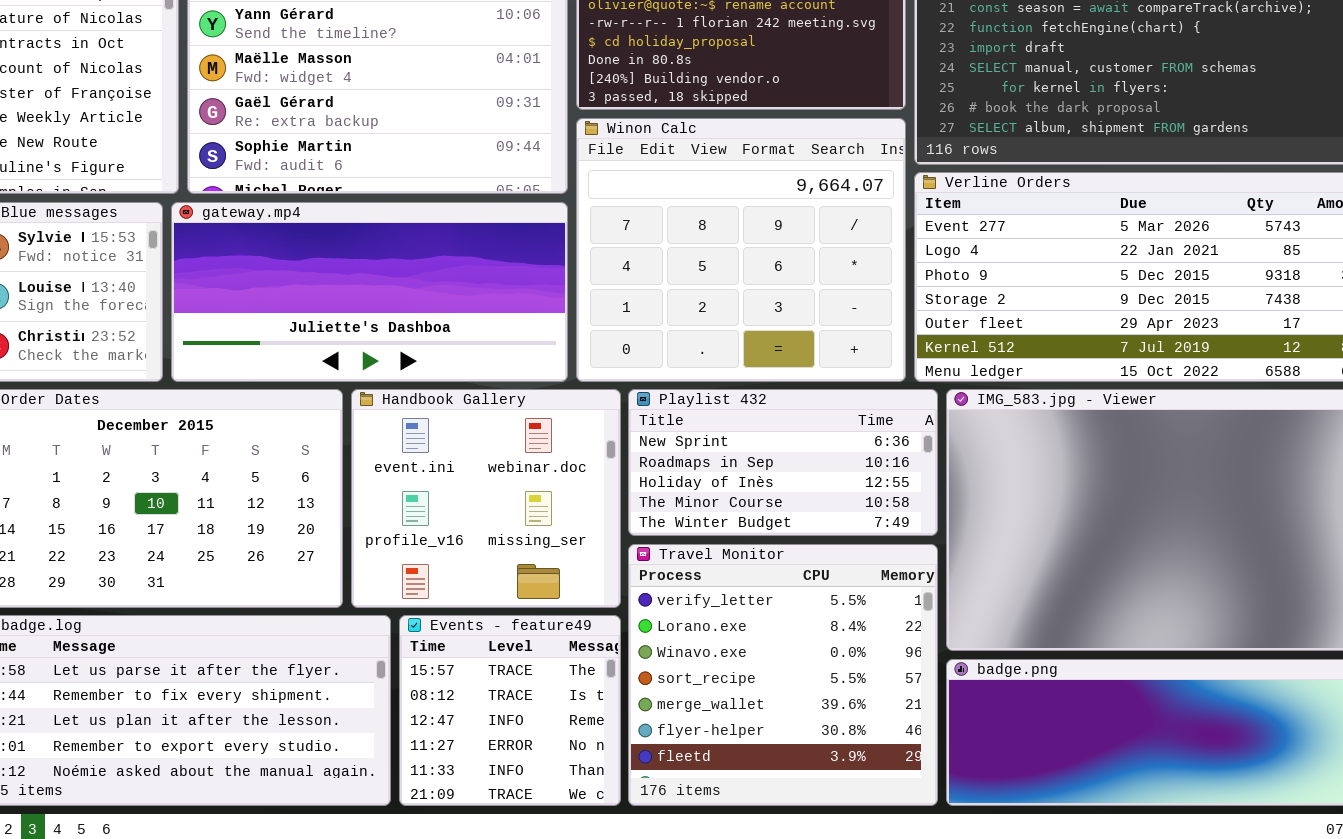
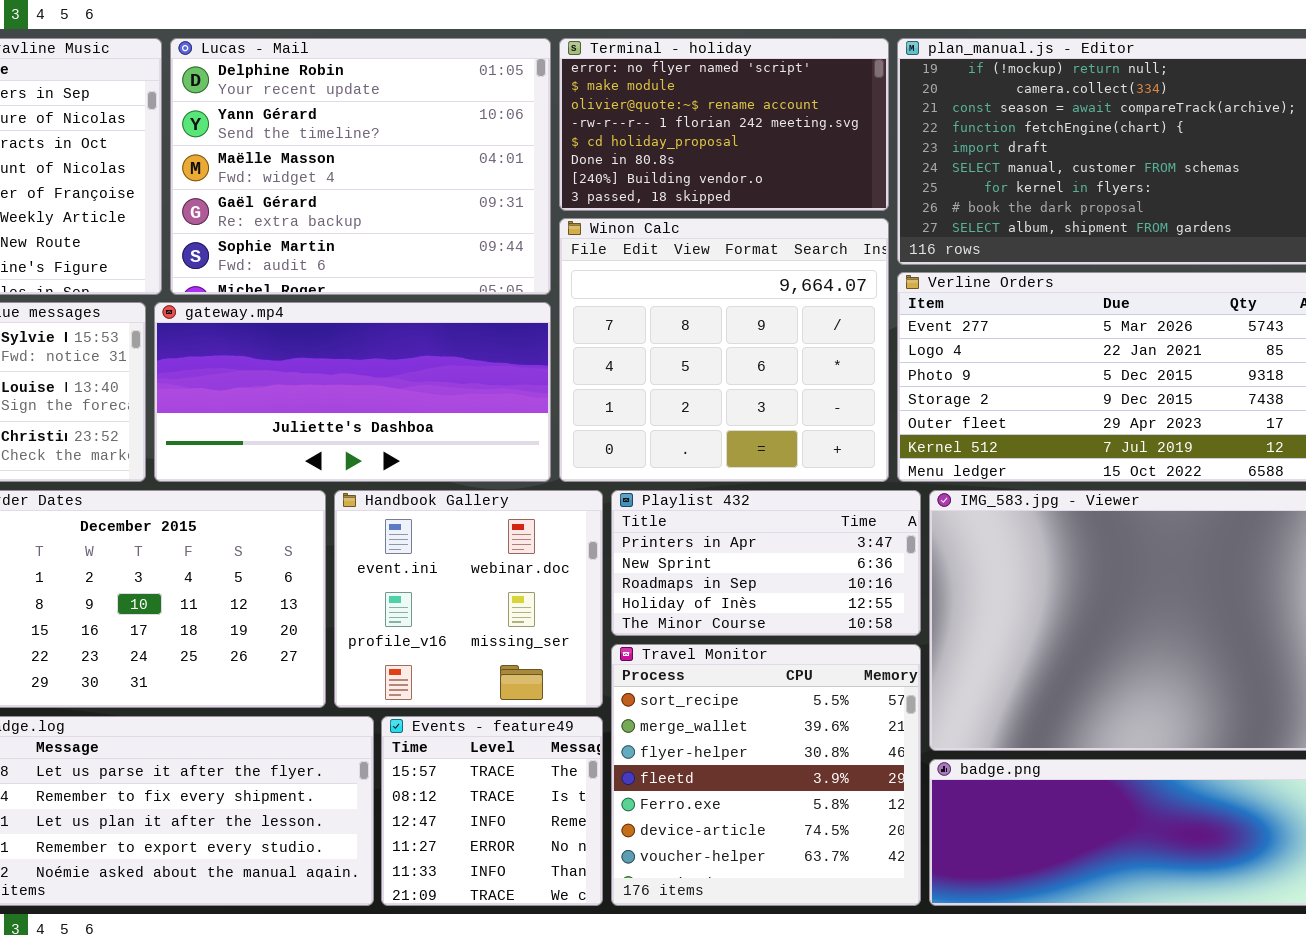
Playlist 432: [628,389,938,536] -> [611,490,921,636], scrolled up 1 row
Travel Monitor: [628,544,938,806] -> [611,644,921,906], scrolled down 3 rows

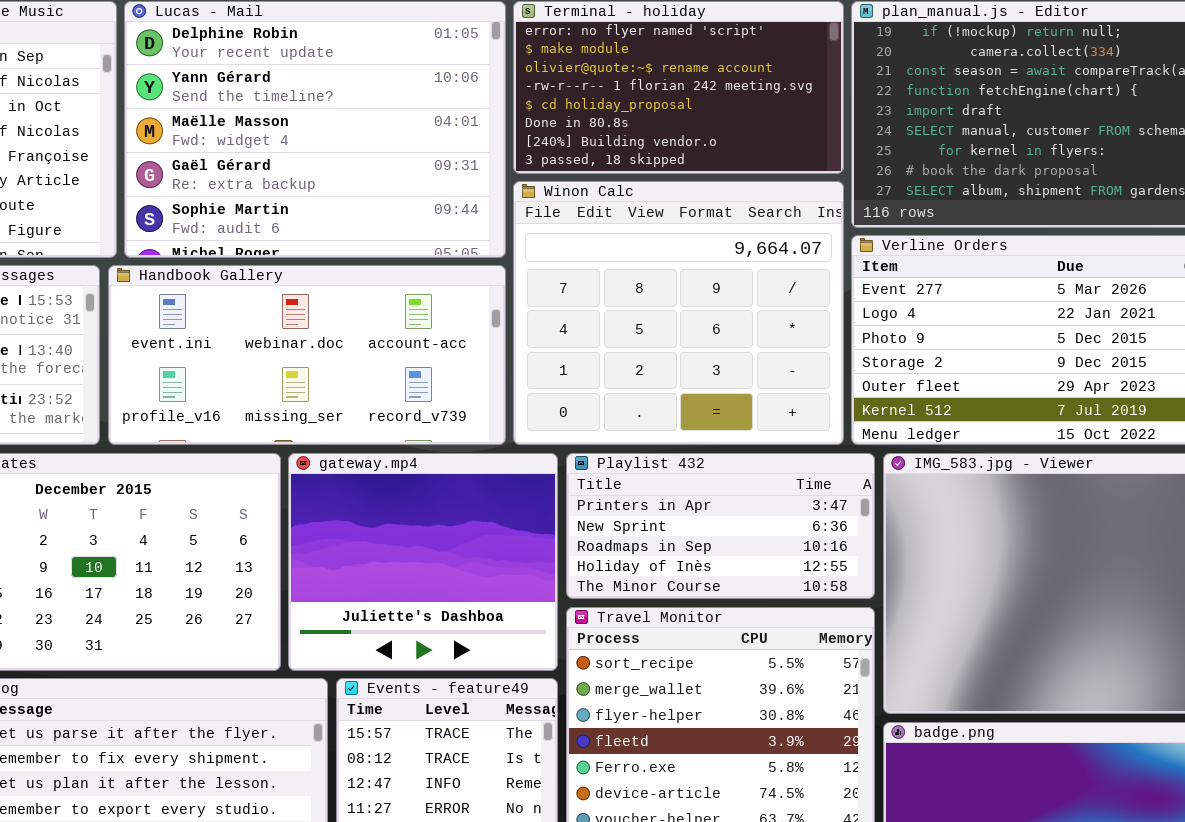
gateway.mp4: [154,302,551,482] -> [288,453,558,671], moved, resized
Handbook Gallery: [334,490,603,708] -> [108,265,506,445], moved, resized

